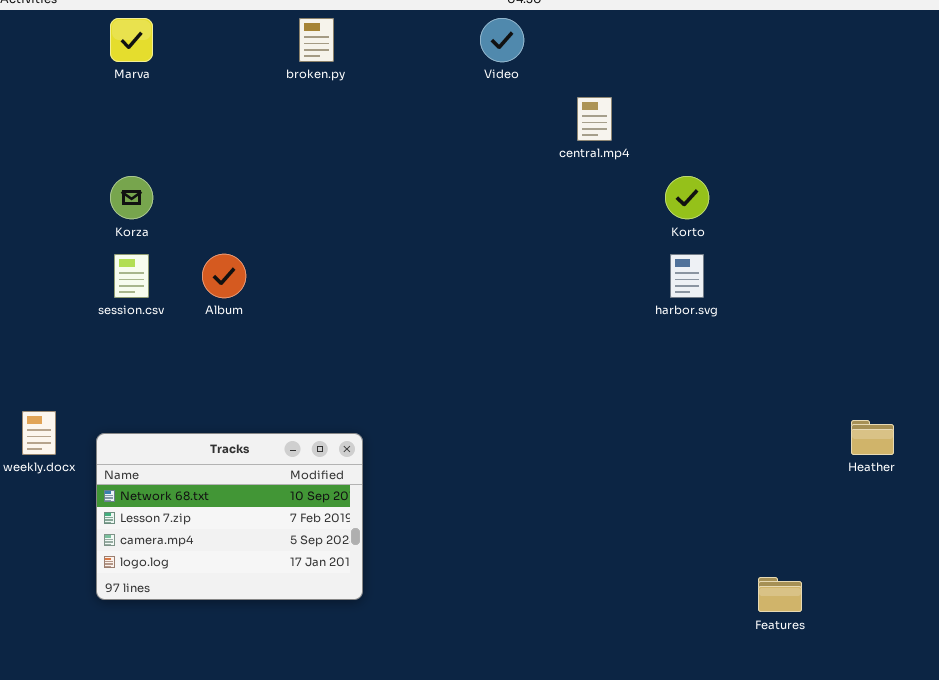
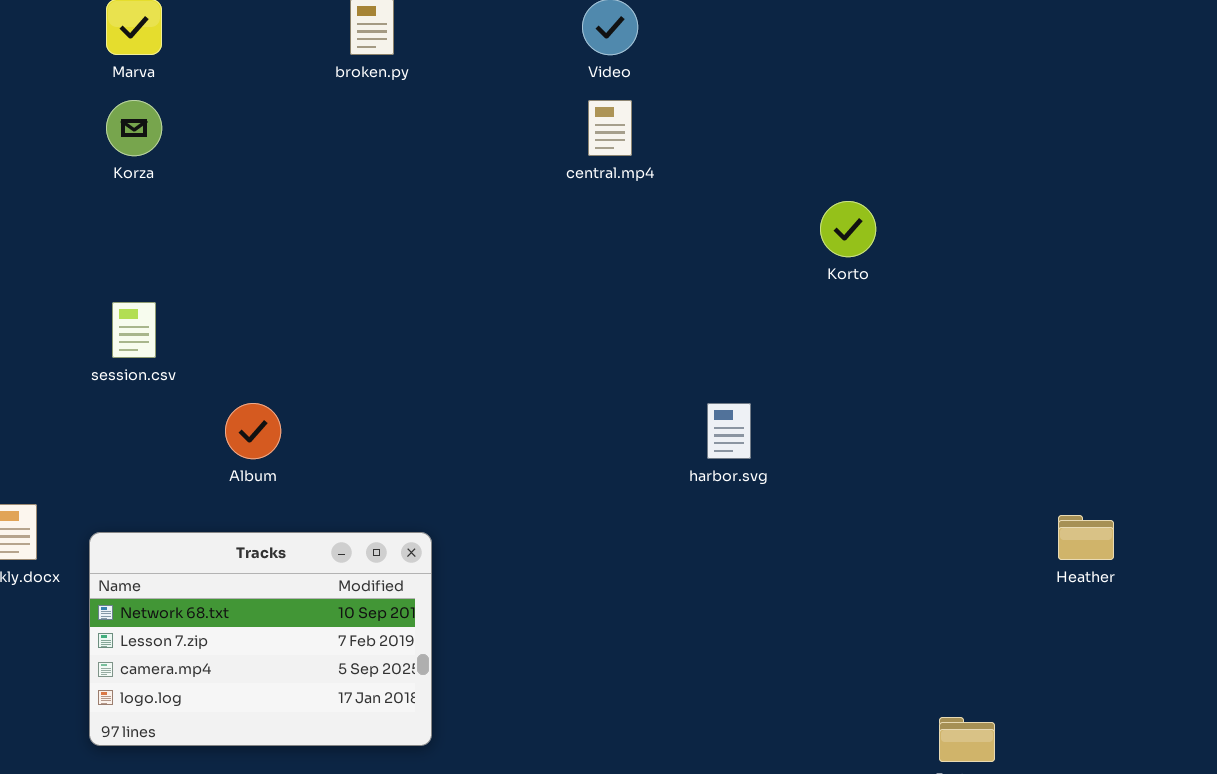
central.mp4: [577,97,612,141] -> [588,100,632,156], moved
Korza: [110,176,153,219] -> [106,100,162,156], moved
Album: [202,254,246,298] -> [225,403,281,459], moved
harbor.svg: [670,254,704,298] -> [707,403,751,459], moved

